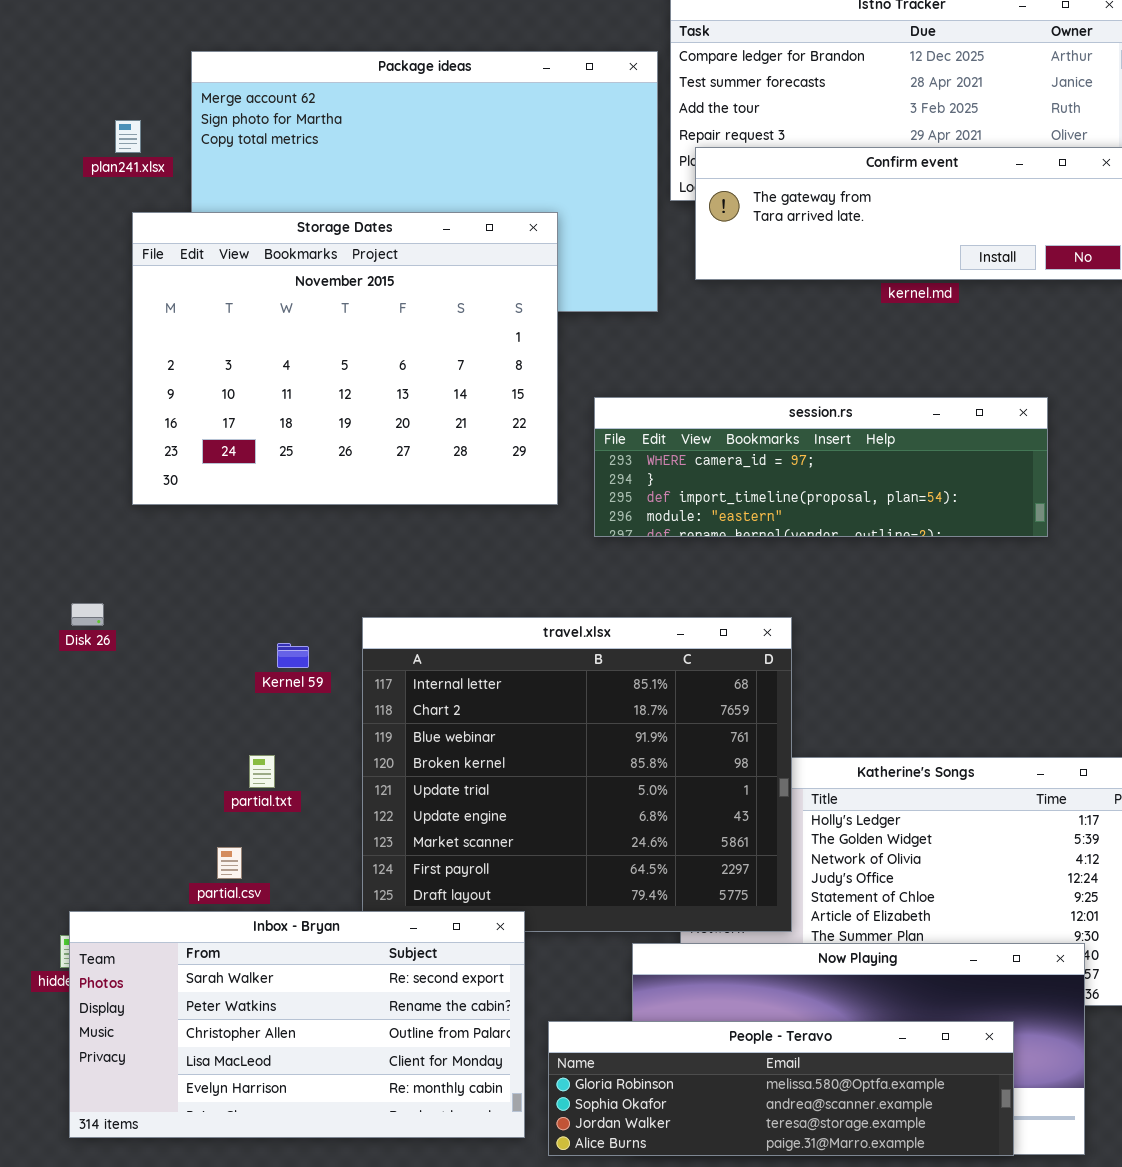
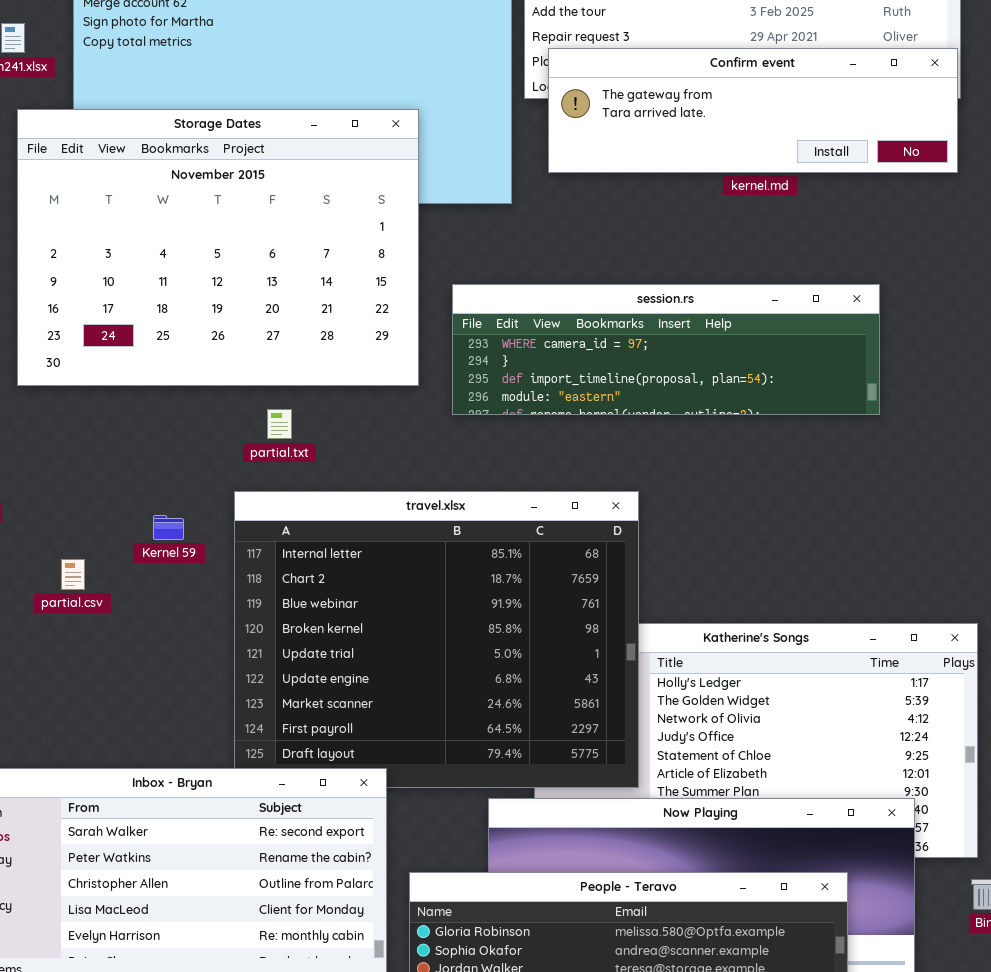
partial.txt: [249,755,275,788] -> [267,409,292,439], moved
partial.csv: [217,847,242,879] -> [61,559,85,590], moved

